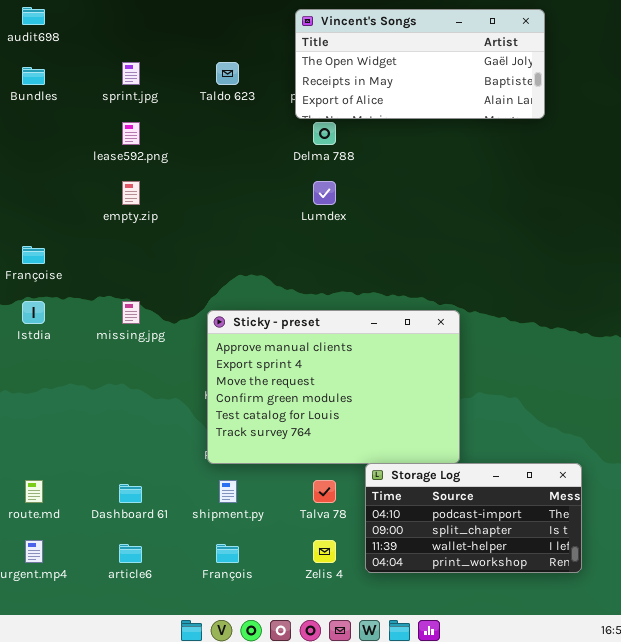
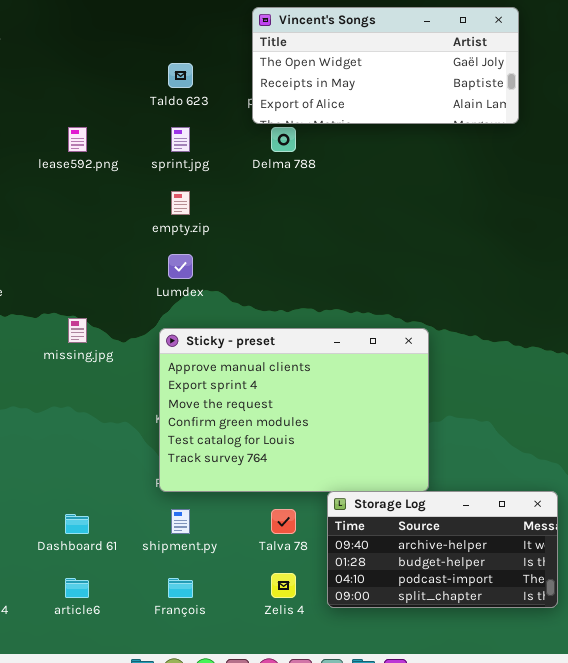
sprint.jpg: [122,62,140,85] -> [171,127,190,152], moved
empty.zip: [122,181,140,205] -> [171,191,190,215], moved
Lumdex: [313,181,336,205] -> [168,254,193,279], moved
Storage Log: [365,463,582,573] -> [327,491,558,608], scrolled up 2 rows

